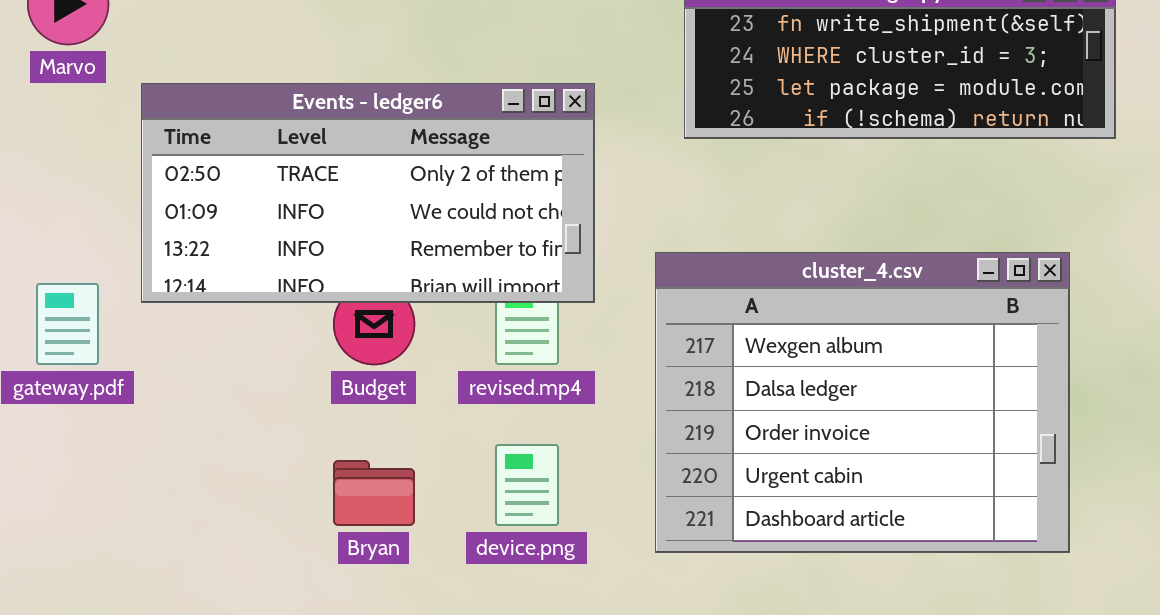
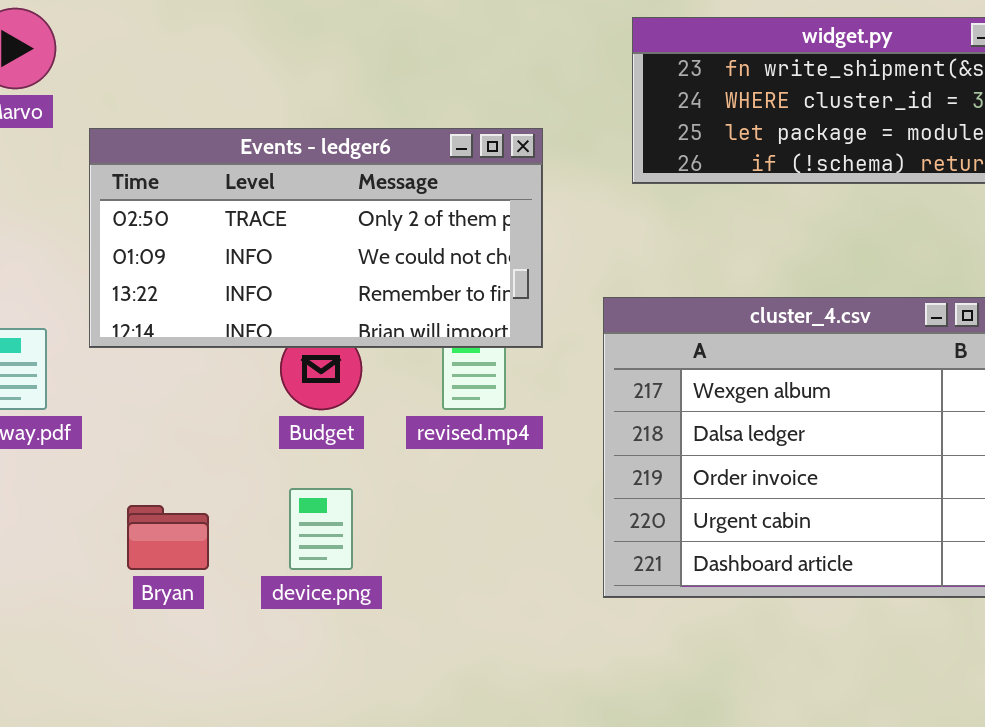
device.png: [495,444,559,526] -> [289,488,353,570], moved
Bryan: [333,460,415,526] -> [127,505,209,570], moved

